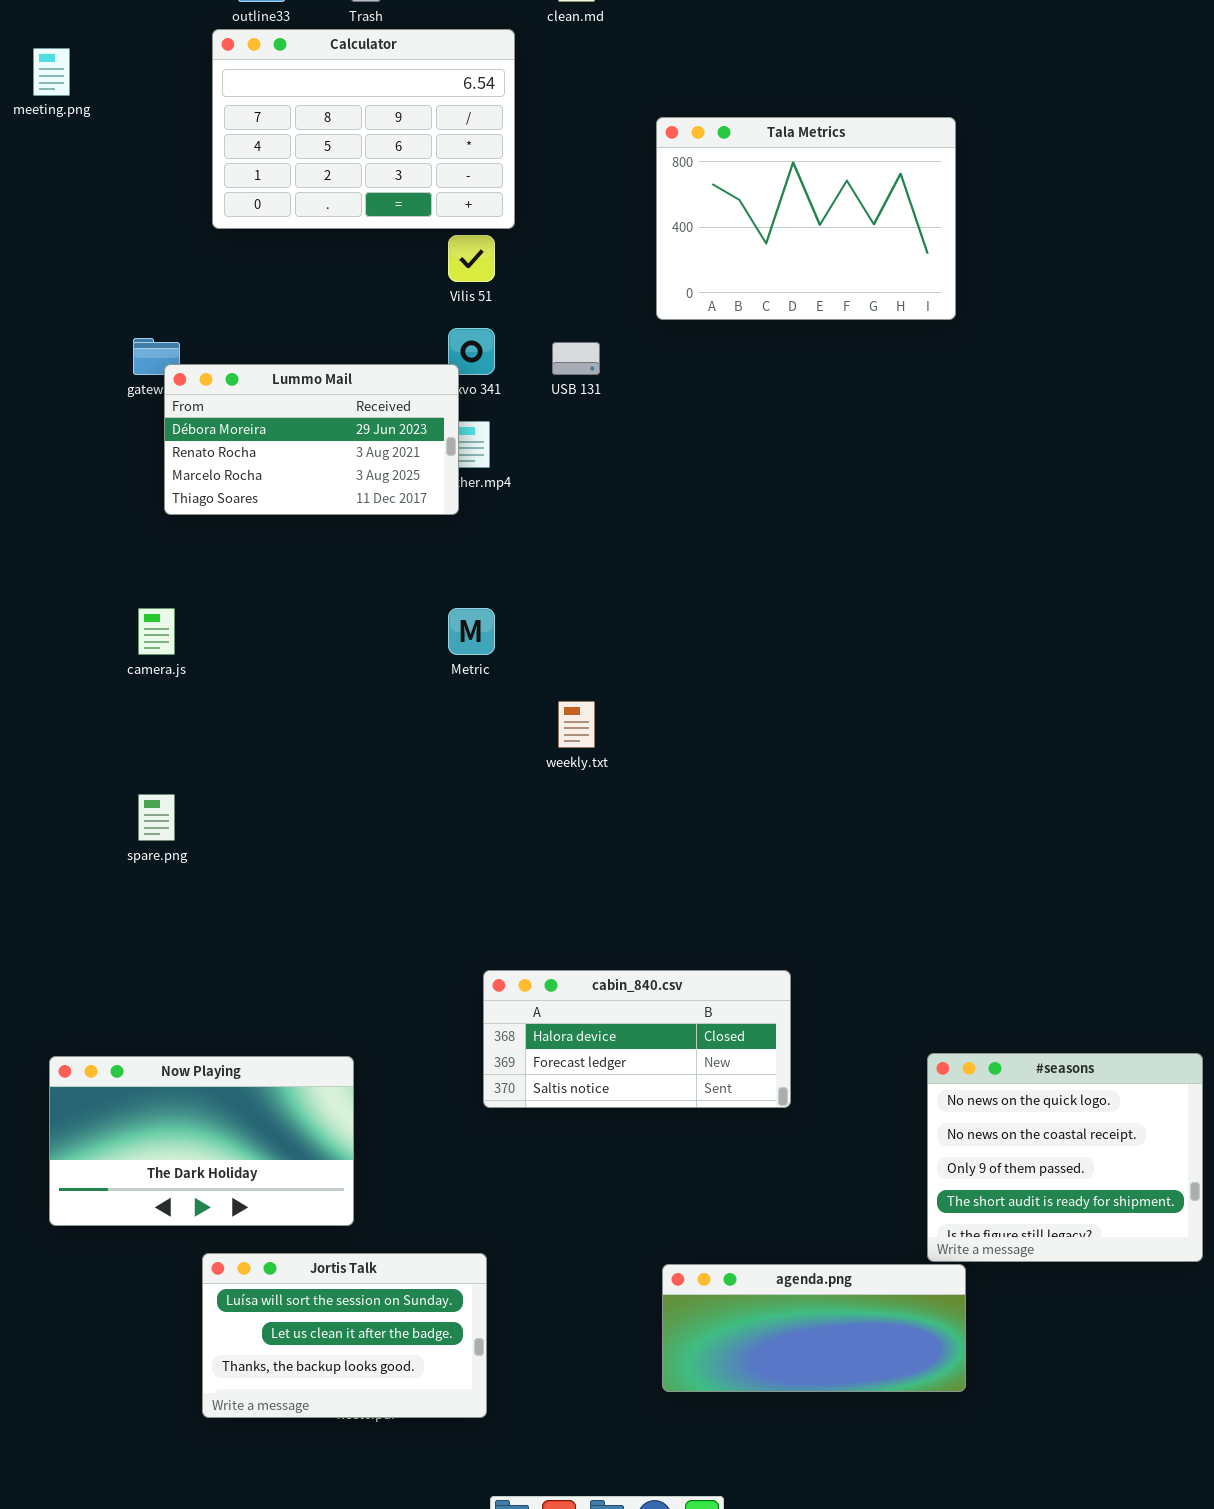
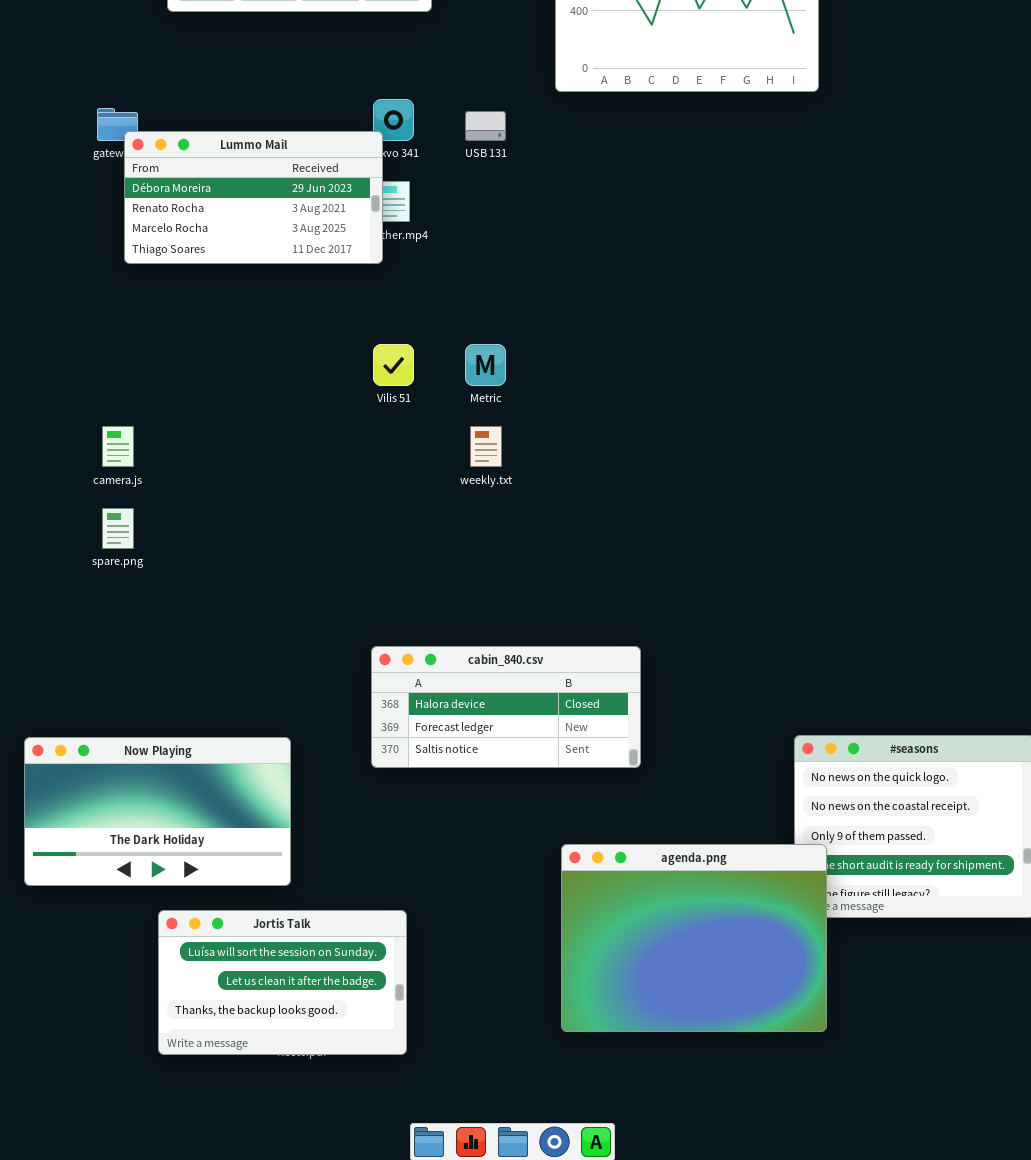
Vilis 51: [448,235,495,282] -> [373,344,414,386], moved
camera.js: [138,608,175,655] -> [102,426,134,467], moved
Metric: [448,608,495,655] -> [465,344,506,386], moved
cabin_840.csv: [483,970,791,1108] -> [371,646,641,768], moved
agenda.png: [662,1264,966,1392] -> [561,844,827,1032], resized

